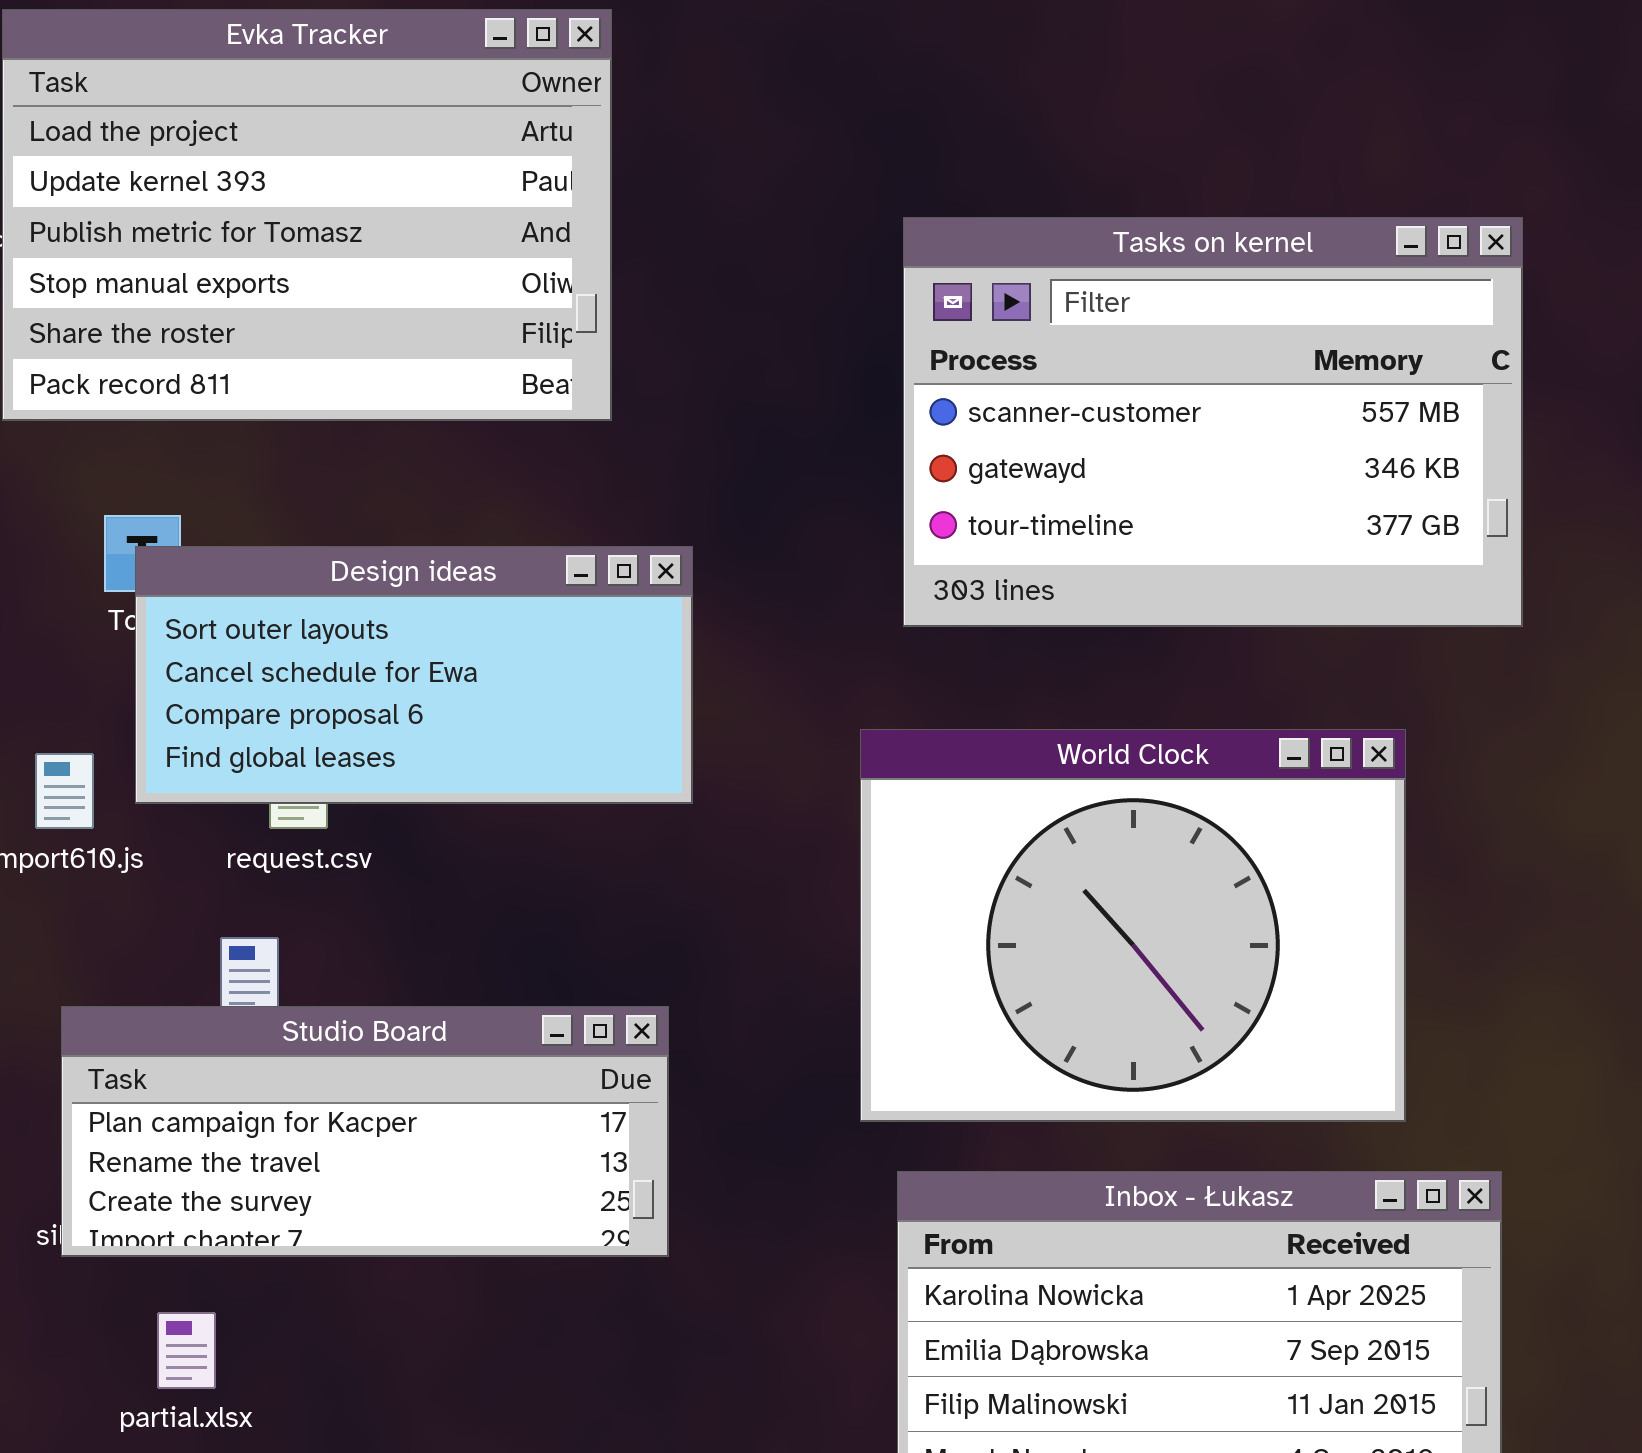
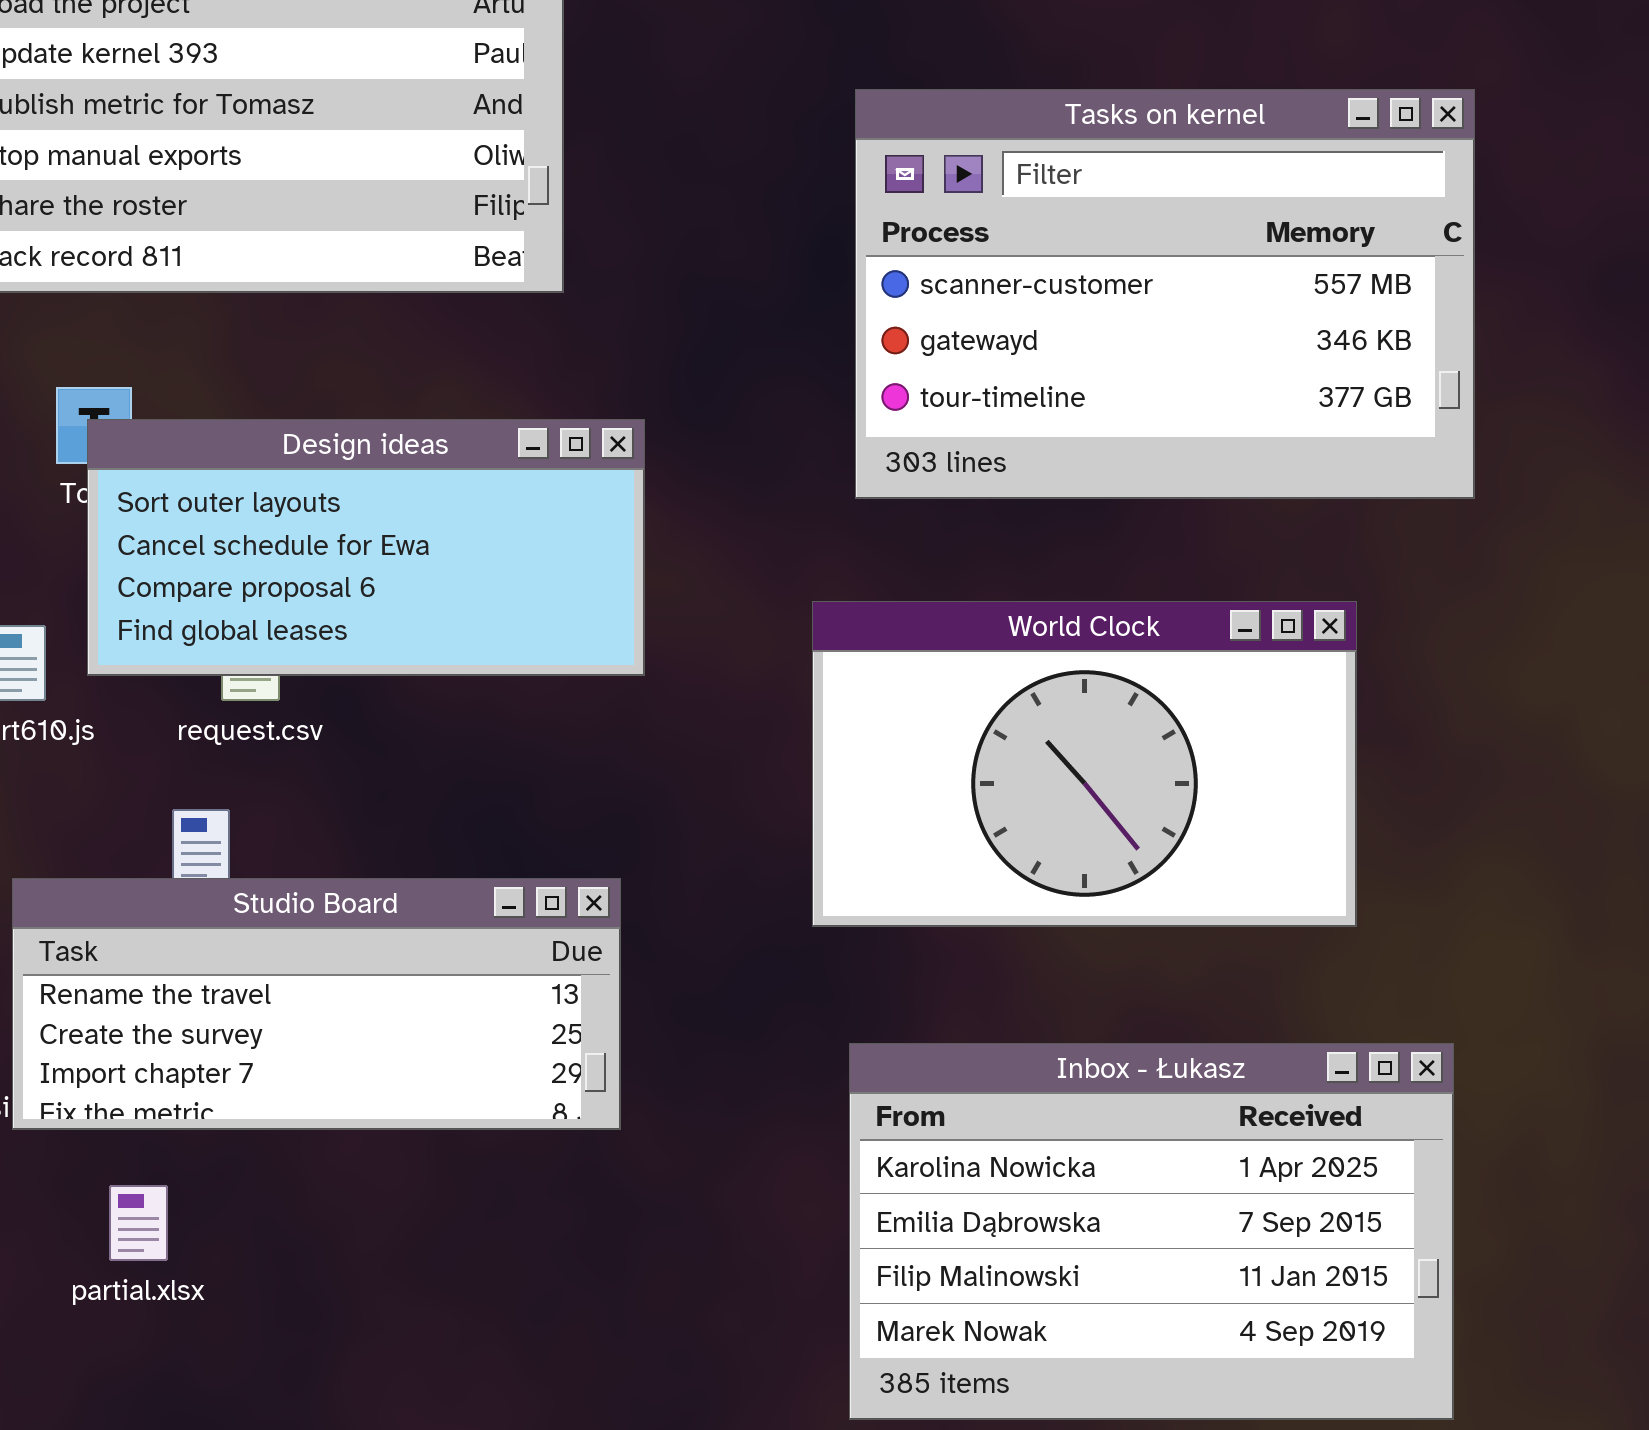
World Clock: [860,729,1406,1122] -> [812,601,1357,927], resized
Studio Board: [61,1006,669,1257] -> [12,878,621,1130], scrolled down 1 row

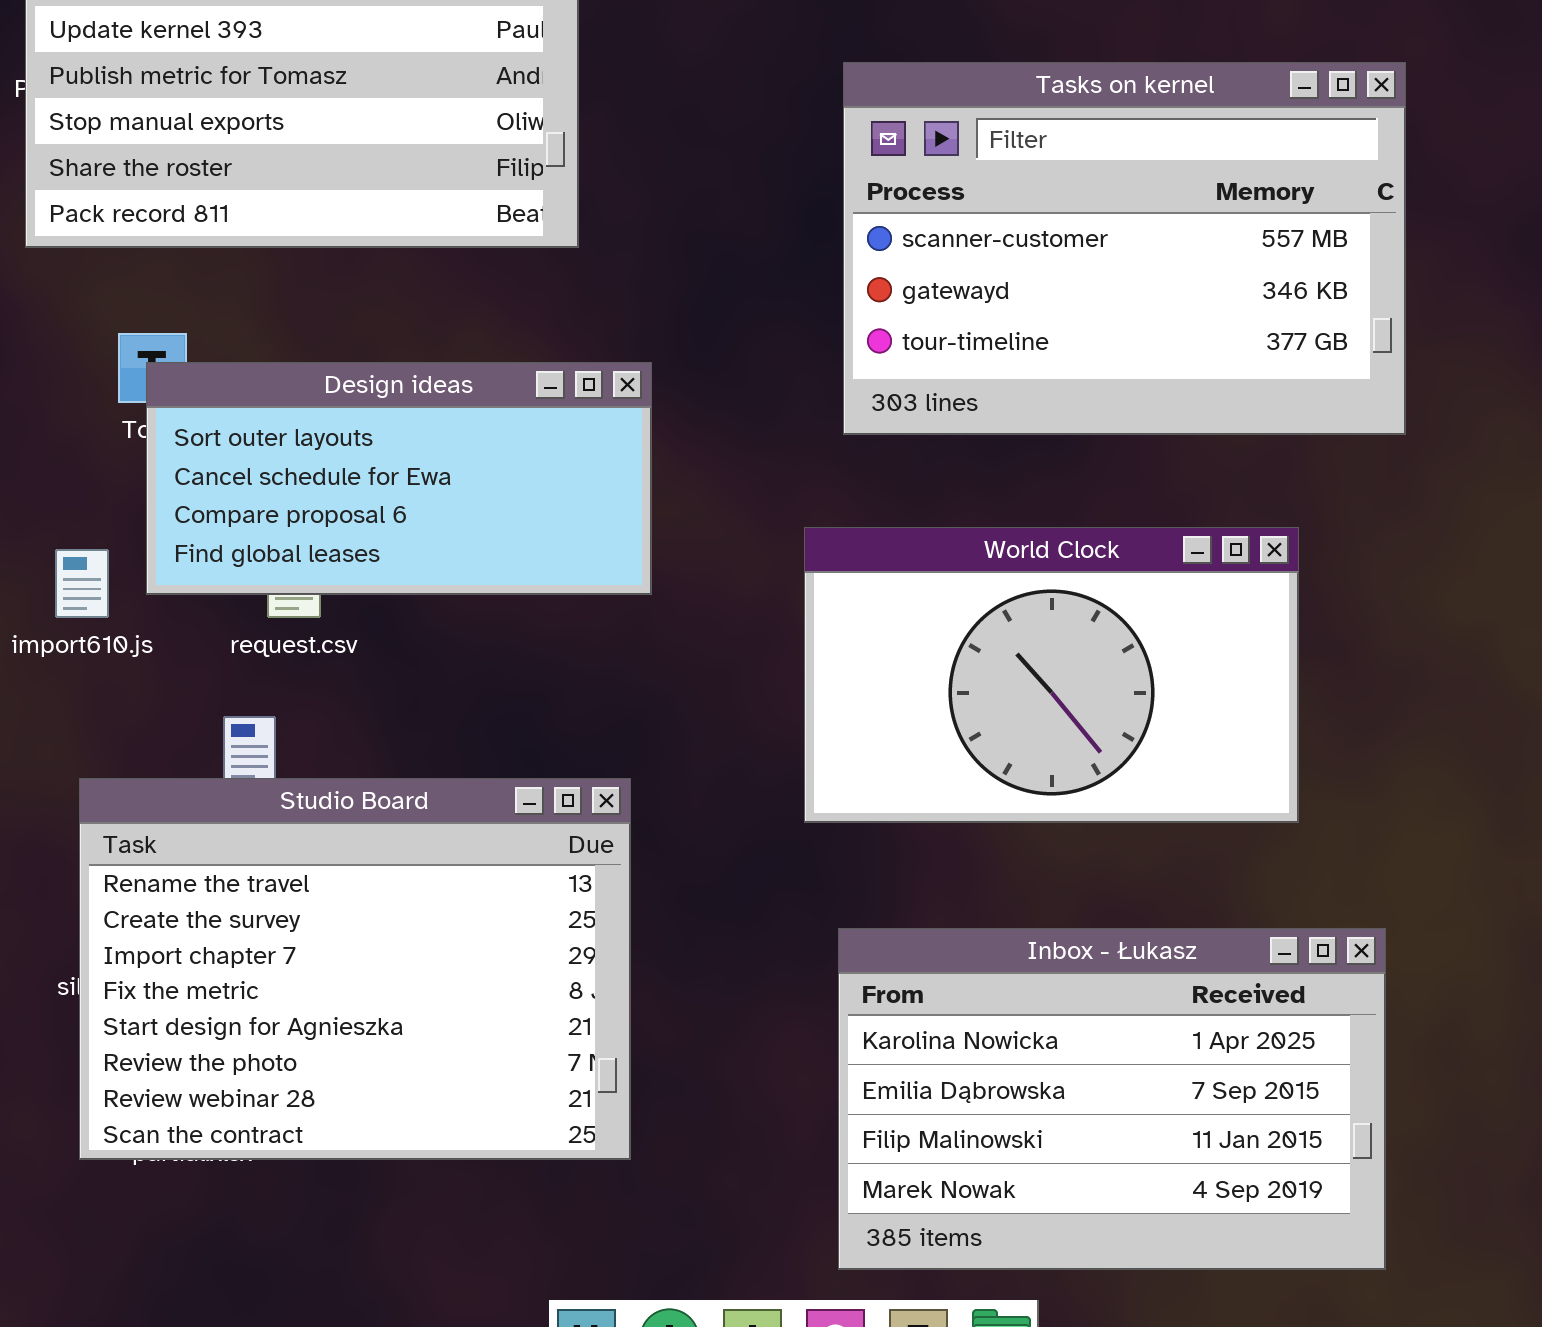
Studio Board: [12,878,621,1130] -> [79,778,631,1160], resized

